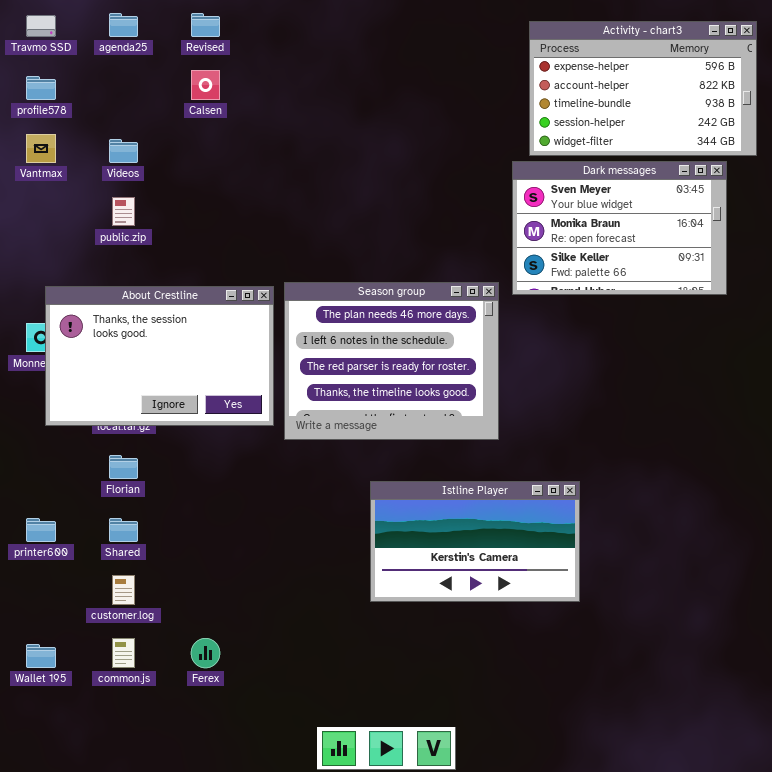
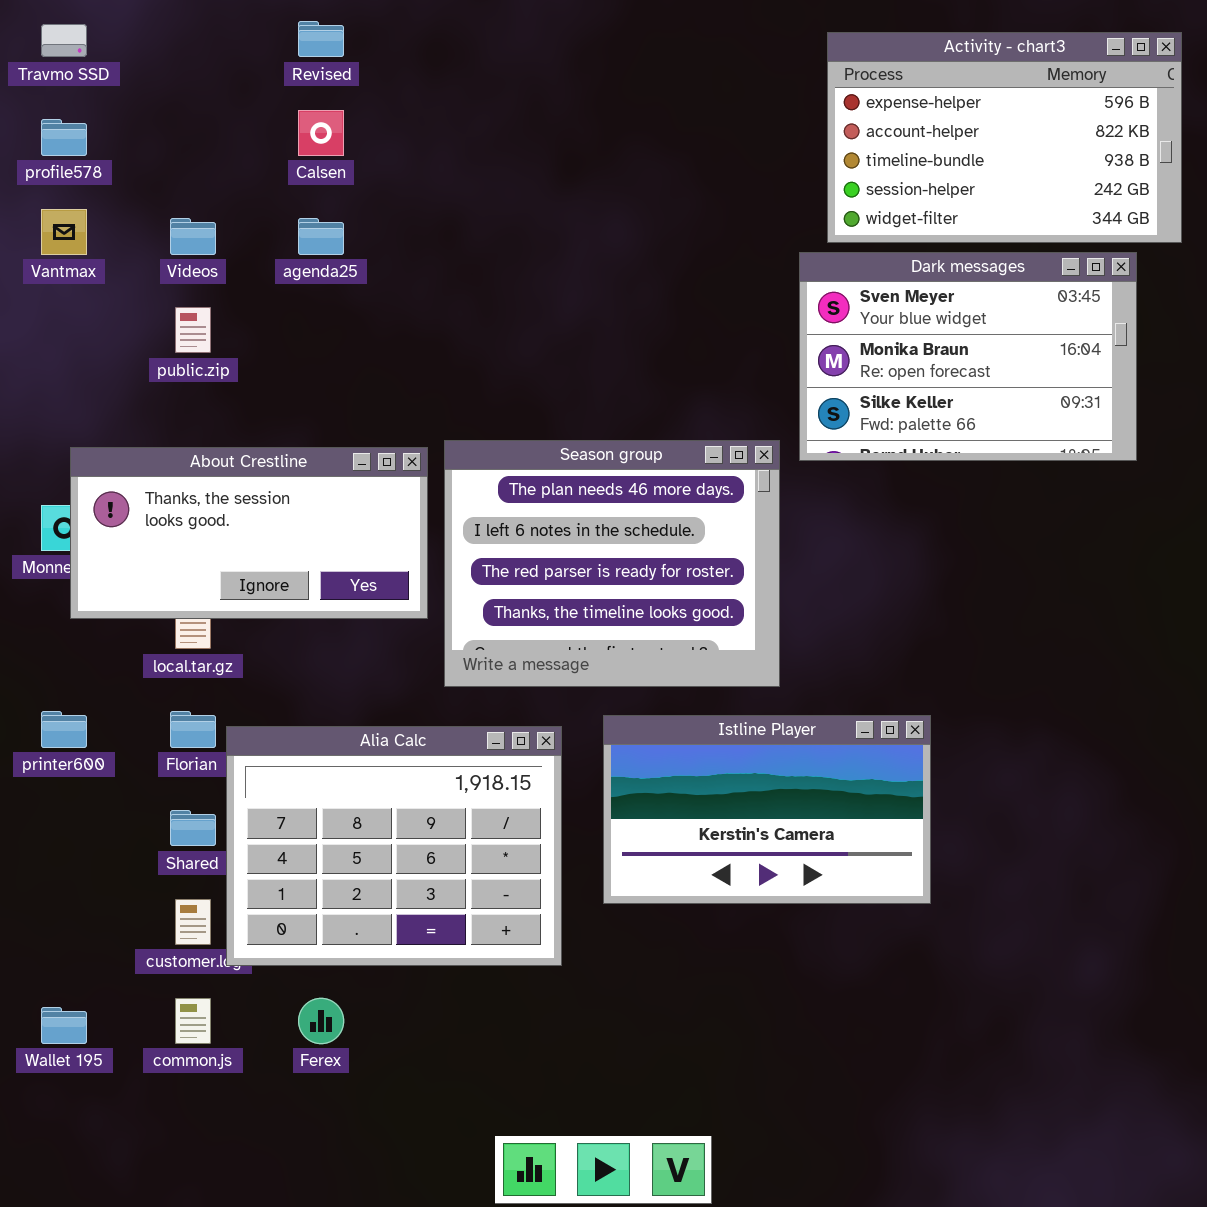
agenda25: [109,13,138,37] -> [298,218,344,255], moved
About Crestline: [45,286,274,426] -> [70,447,428,619], resized
Alia Calc: none -> [226,726,562,966], opened
Istline Player: [370,481,580,602] -> [603,715,931,904], moved
printer600: [26,518,56,542] -> [41,711,87,748], moved

